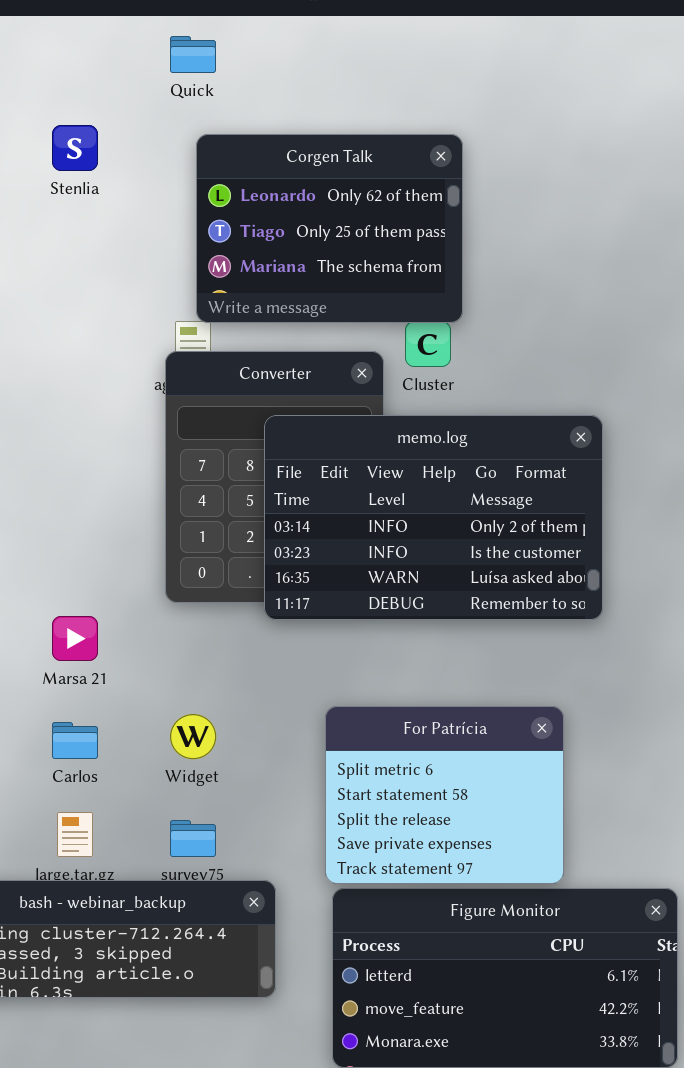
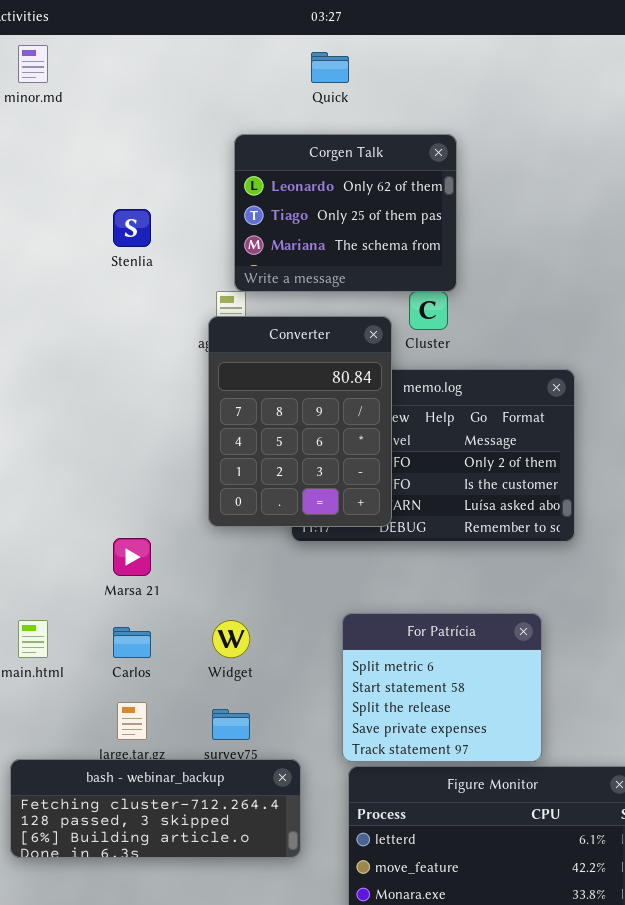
Quick: [170,36,216,73] -> [311,52,349,83], moved
Stenlia: [52,125,98,171] -> [113,209,151,247], moved
Converter: [165,351,384,603] -> [208,316,392,527], raised

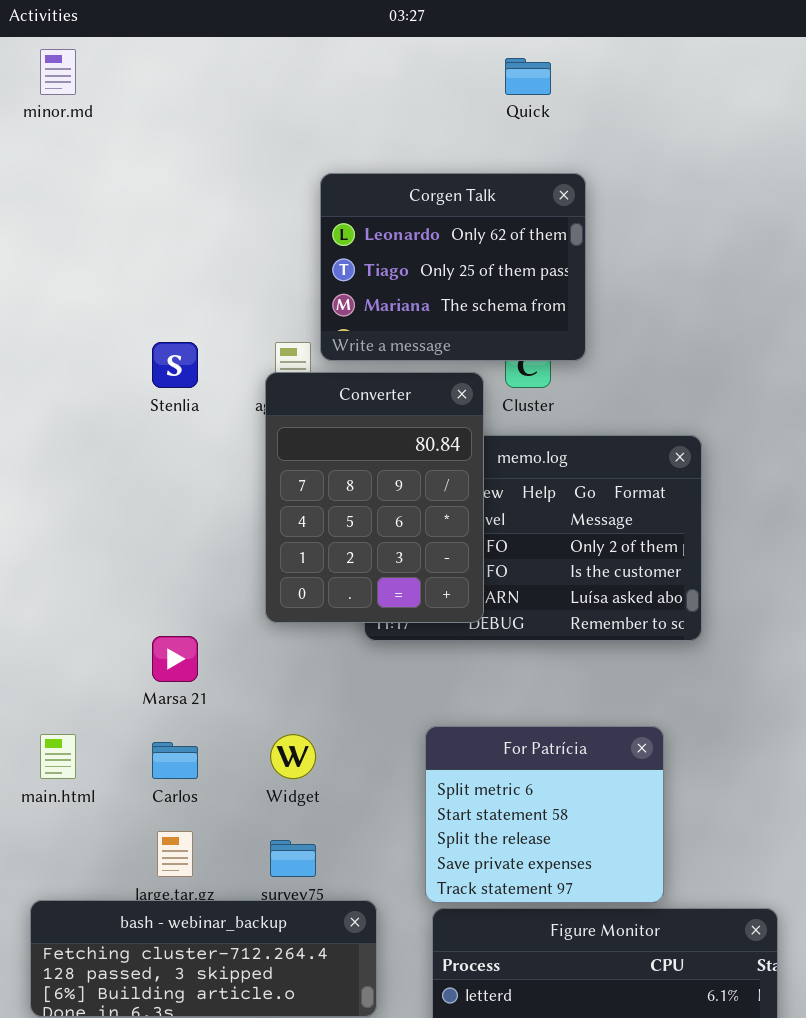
Quick: [311,52,349,83] -> [505,58,551,95], moved
Corgen Talk: [234,134,457,292] -> [320,173,586,361], moved
Stenlia: [113,209,151,247] -> [152,342,198,388], moved

